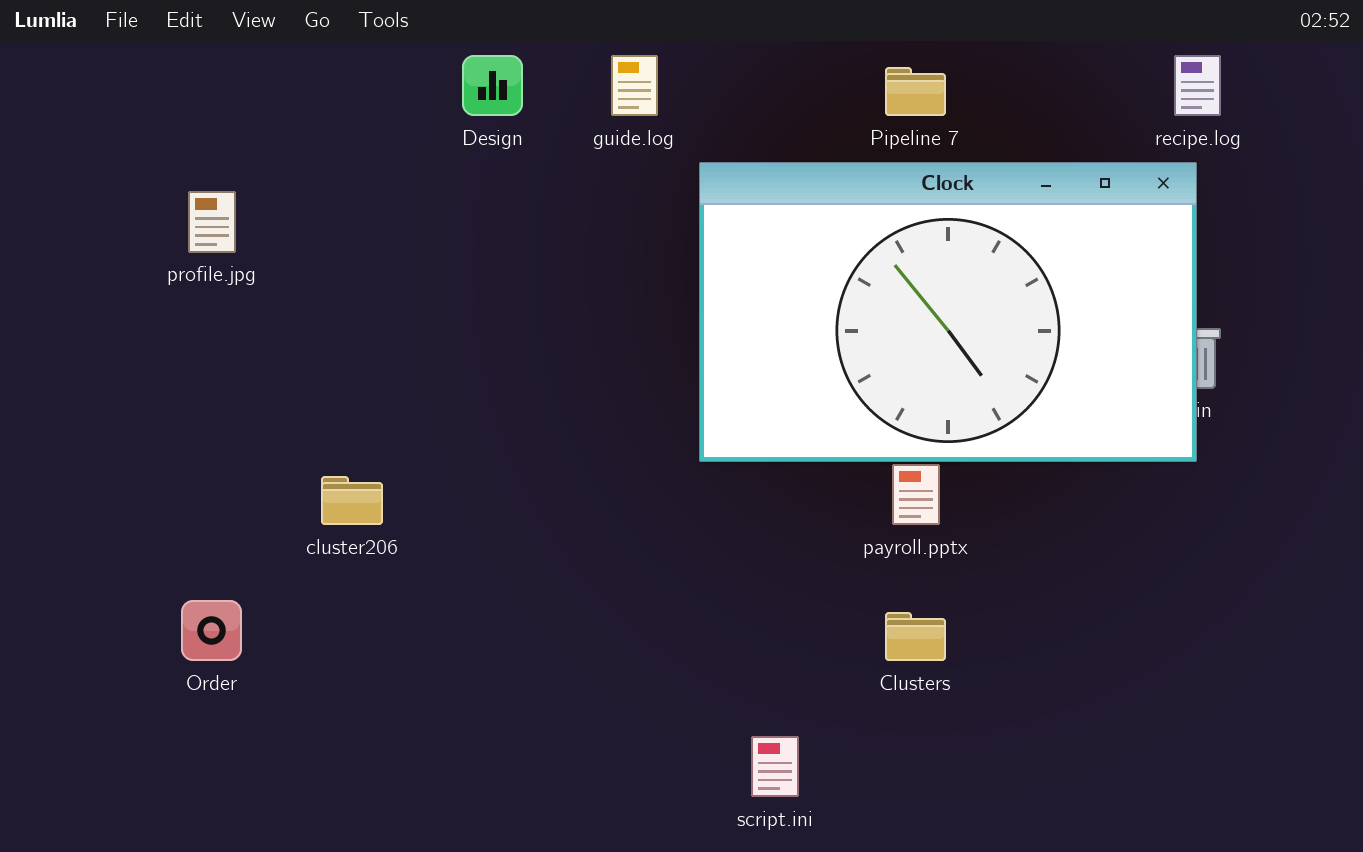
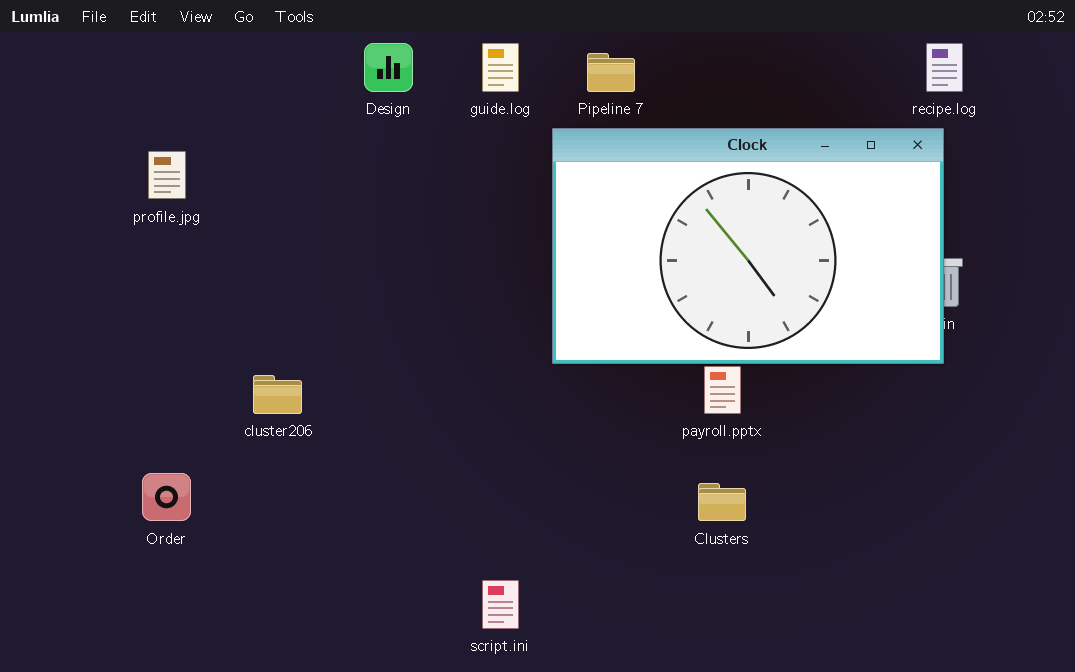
Pipeline 7: [885,67,946,116] -> [587,53,635,92], moved
script.ini: [751,736,799,797] -> [482,580,519,629], moved

